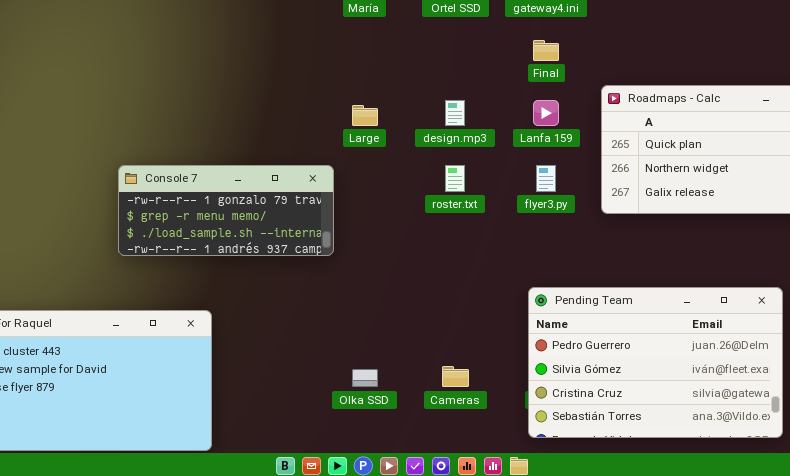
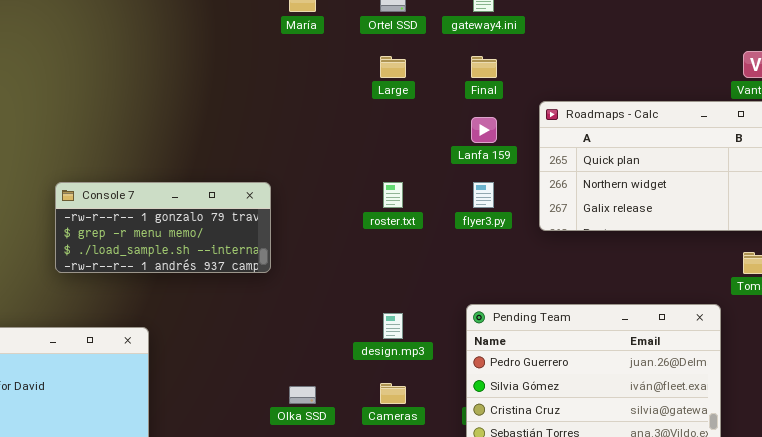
design.mp3: [445,100,465,126] -> [383,313,403,339], moved
Large: [352,105,378,126] -> [380,56,406,78], moved

